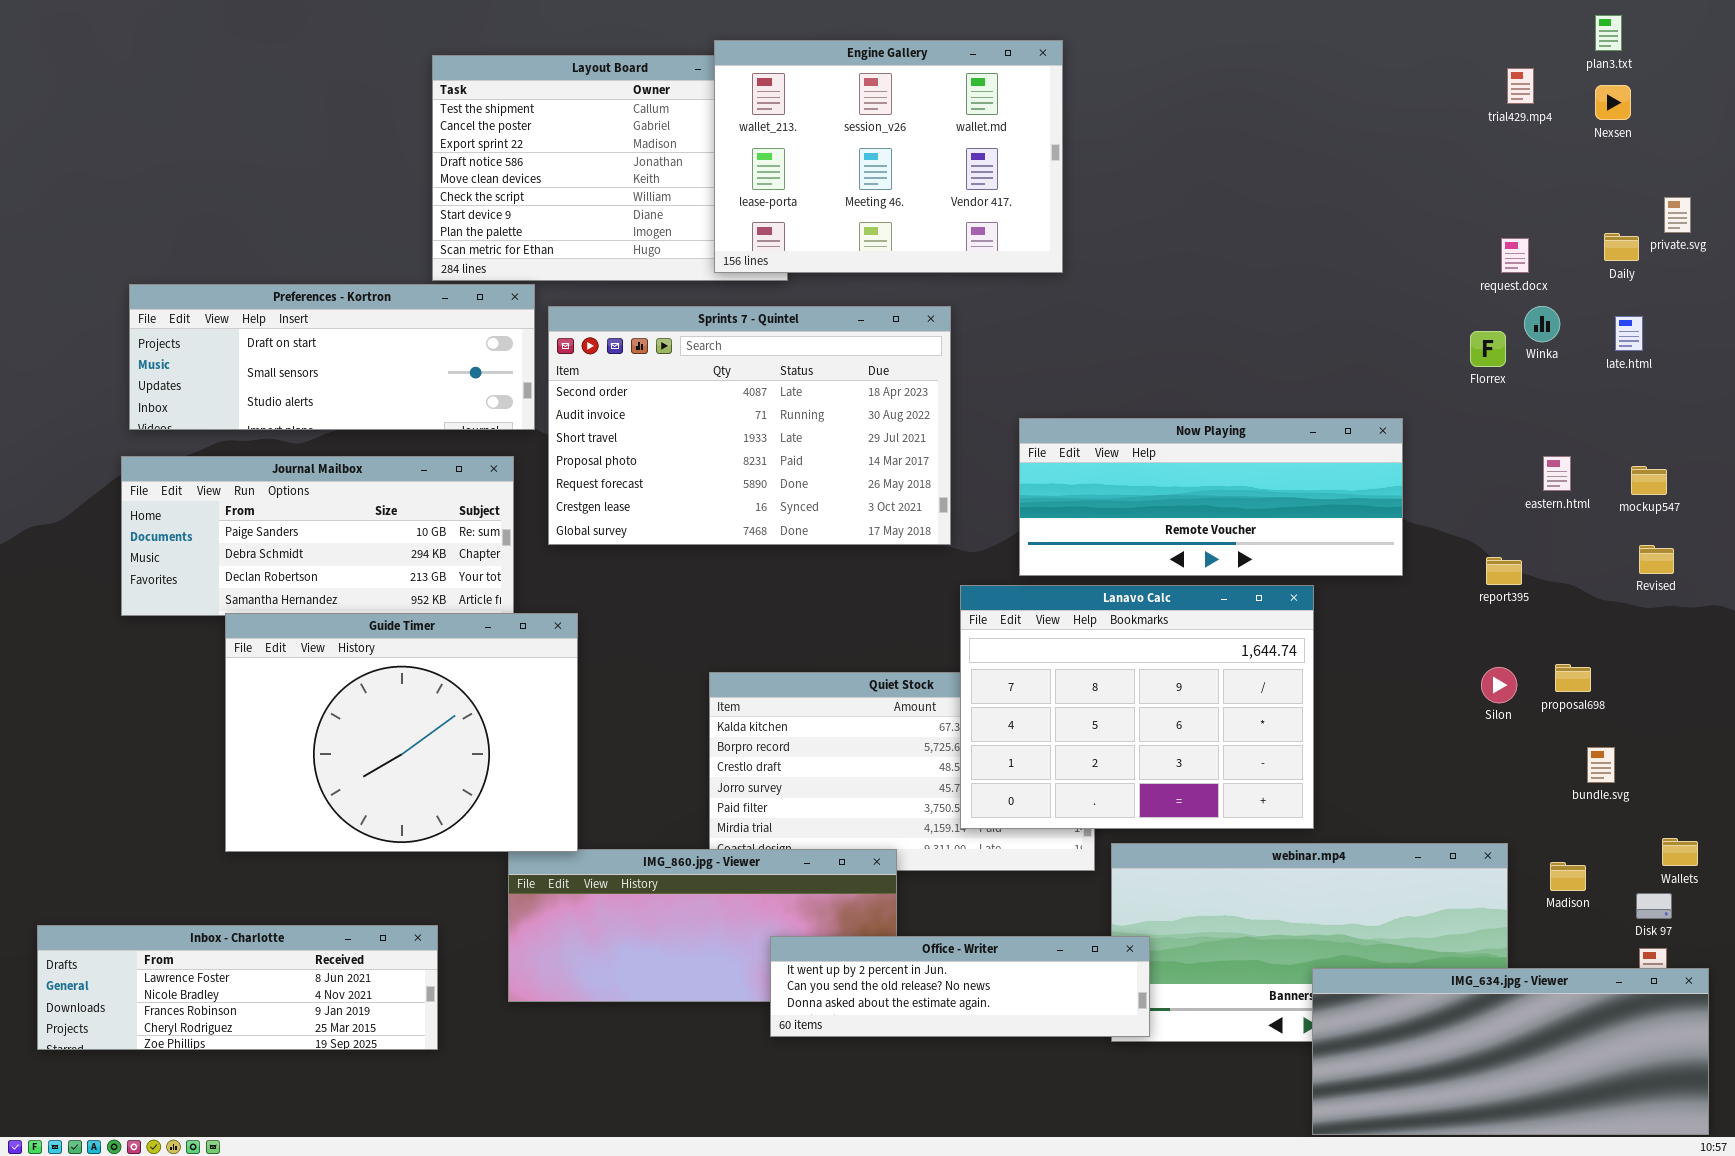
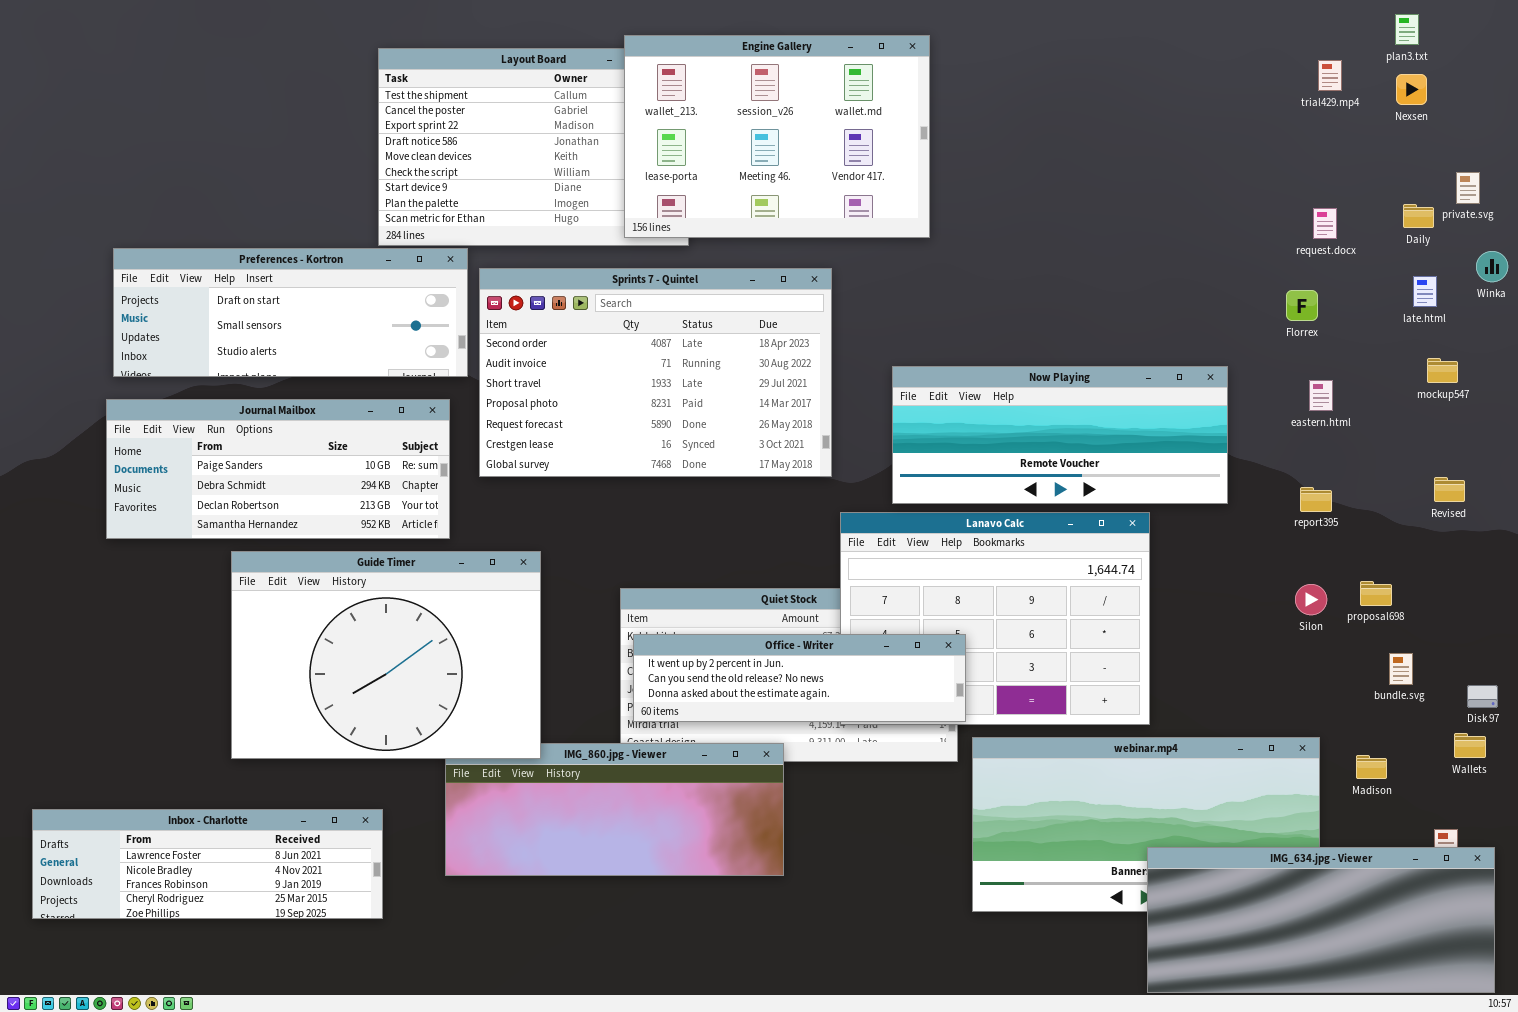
Winka: [1524,306,1560,342] -> [1476,251,1508,282], moved
eastern.html: [1543,456,1571,491] -> [1309,380,1333,411], moved
mockup547: [1631,466,1667,495] -> [1427,358,1458,383], moved
Guide Timer: [225,613,578,852] -> [231,551,541,759], moved
Disk 97: [1636,893,1672,919] -> [1467,685,1498,708], moved
Office - Writer: [770,936,1150,1037] -> [633,634,966,722], moved

